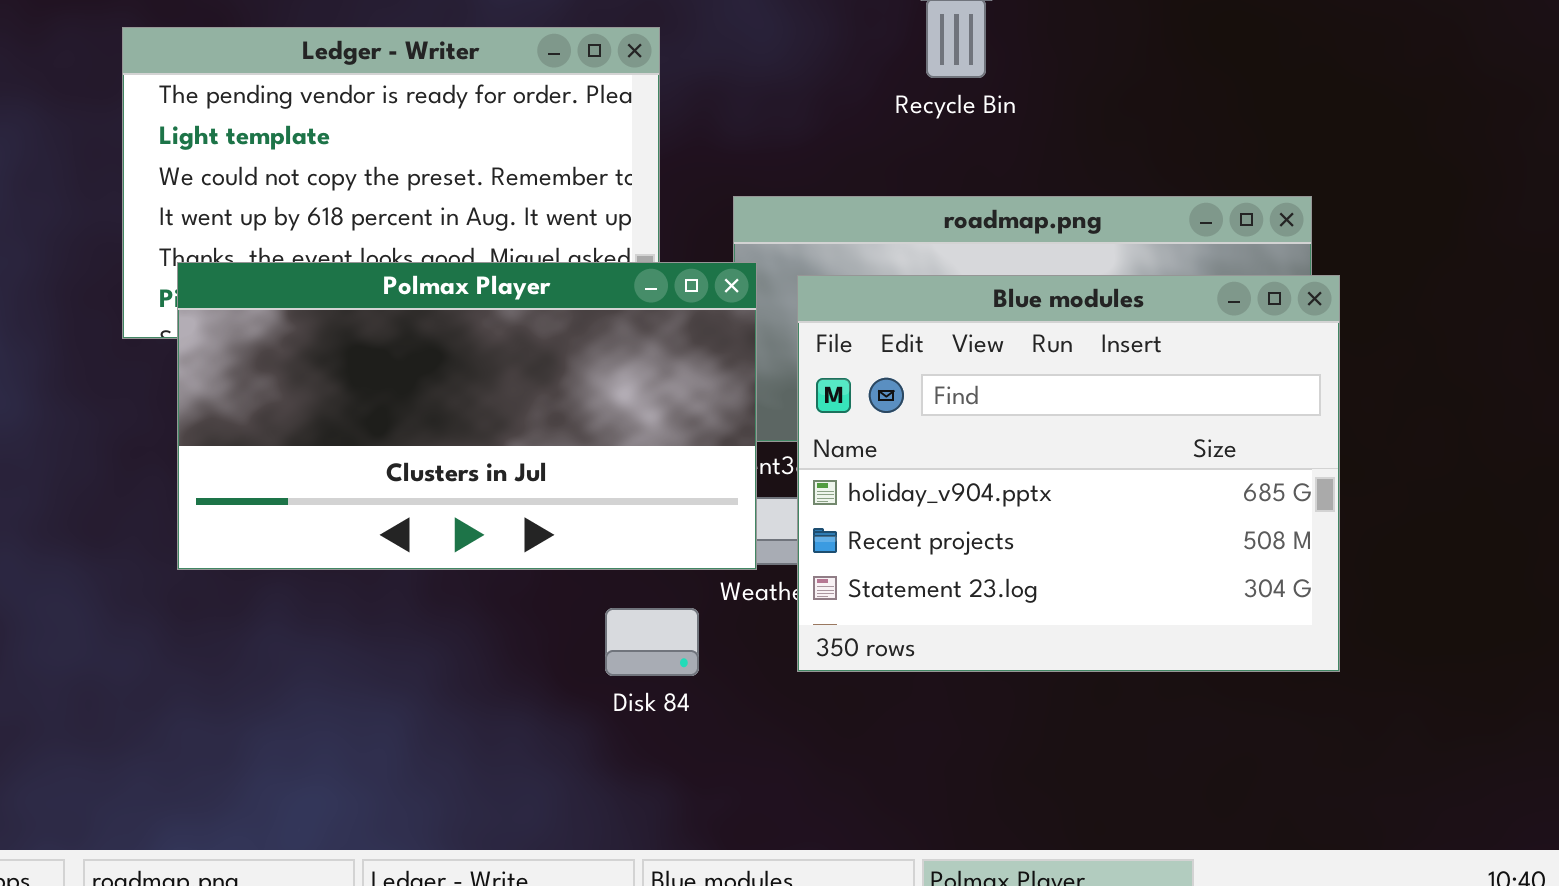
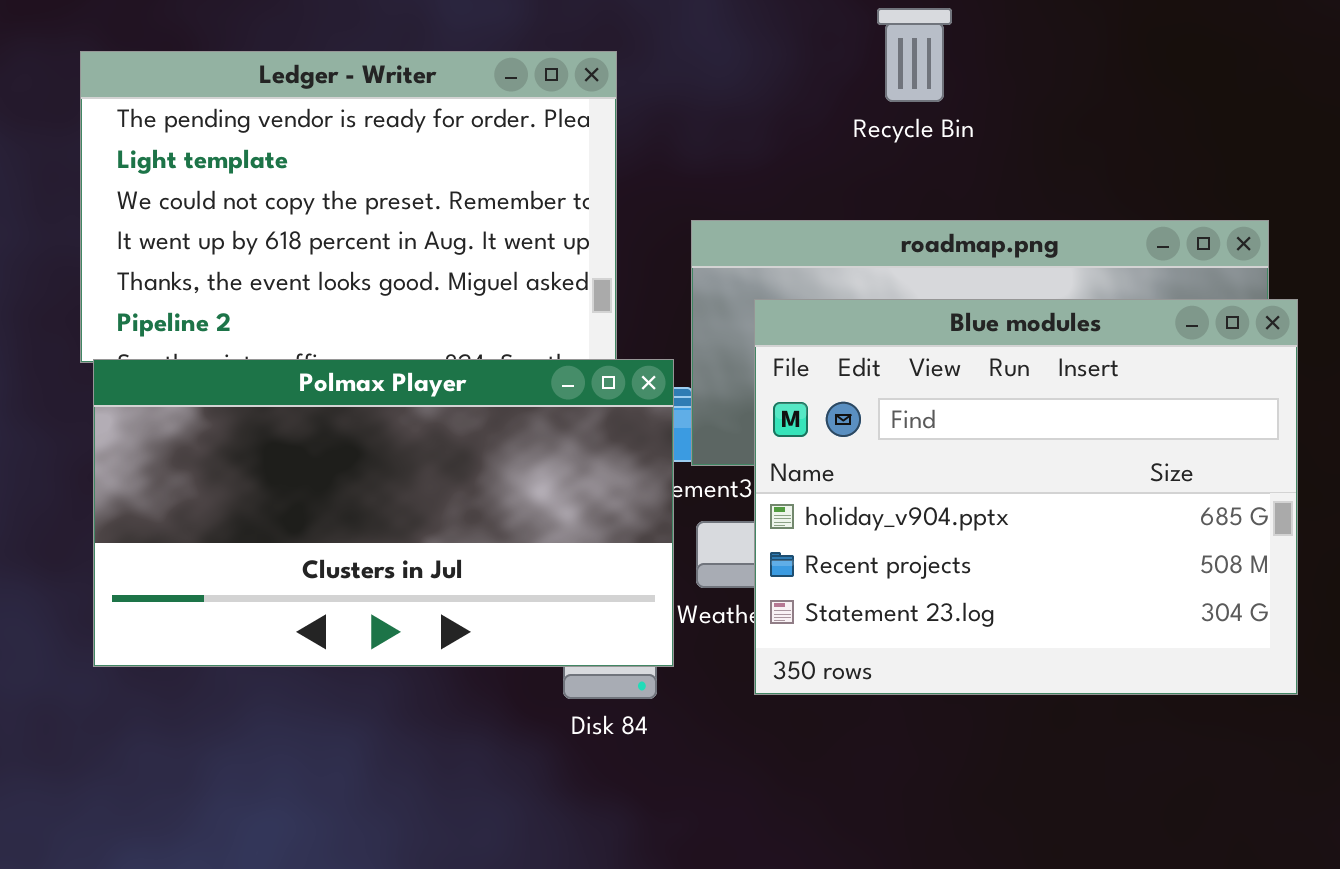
Polmax Player: [177,262,757,570] -> [93,359,674,667], moved

